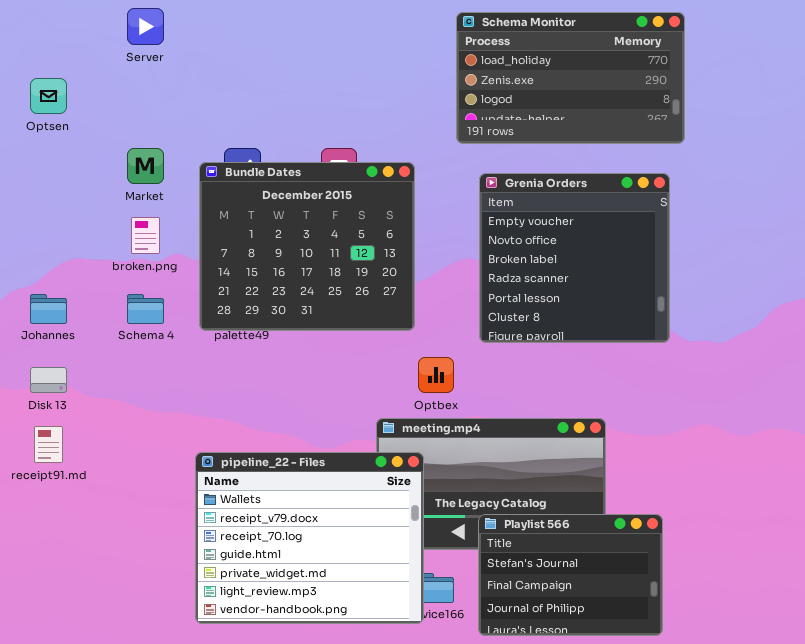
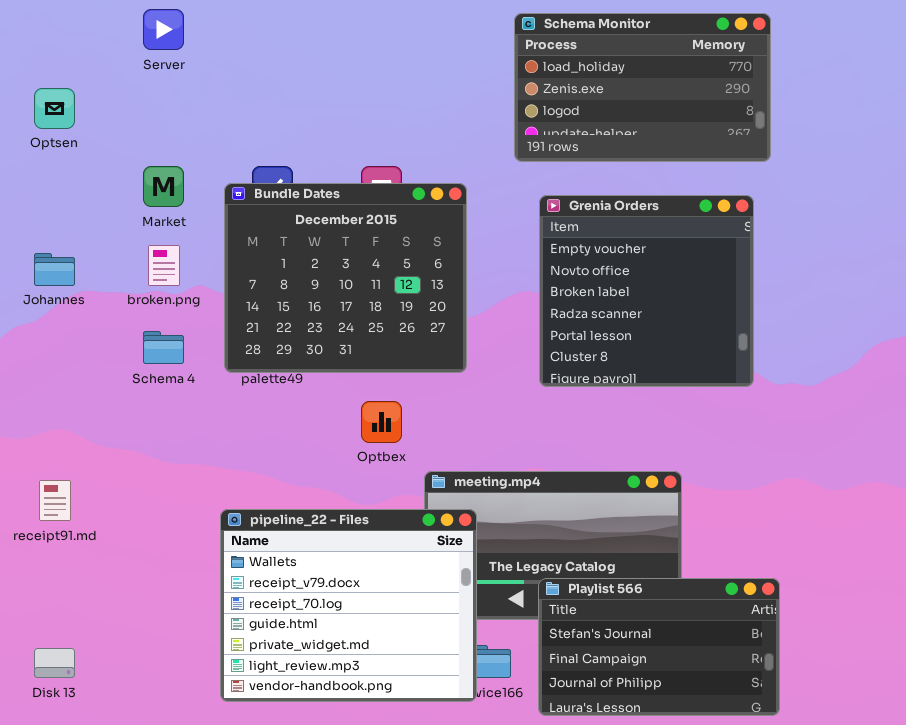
Johannes: [30,294,67,324] -> [34,253,75,286], moved
Optbex: [418,357,454,393] -> [361,401,402,443], moved
Disk 13: [30,367,67,393] -> [34,648,75,678], moved
Playlist 566: [478,514,663,636] -> [538,578,780,716], resized

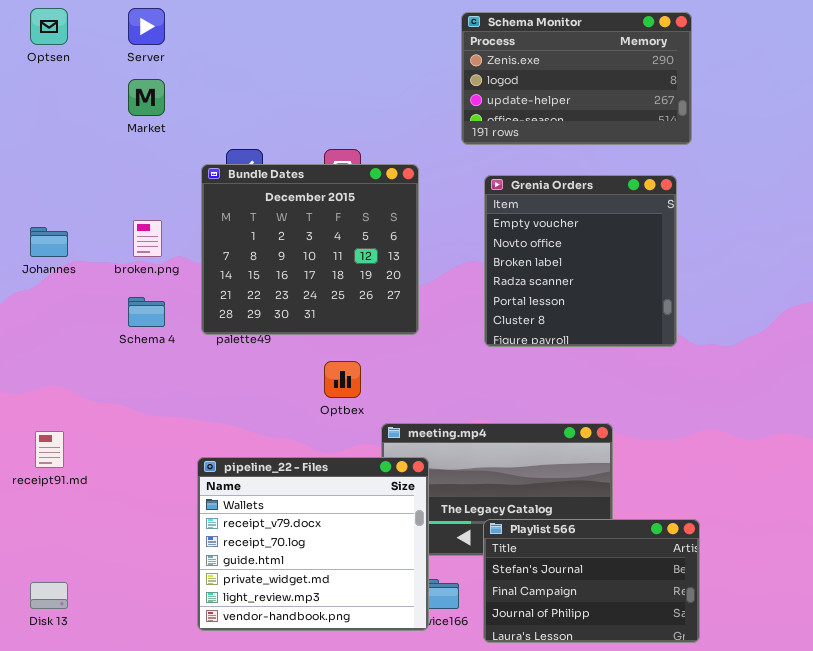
Schema Monitor: [514,13,771,162] -> [461,12,692,145], scrolled down 1 row
Optsen: [34,88,75,129] -> [30,8,68,45], moved
Market: [143,166,184,207] -> [128,79,165,116], moved

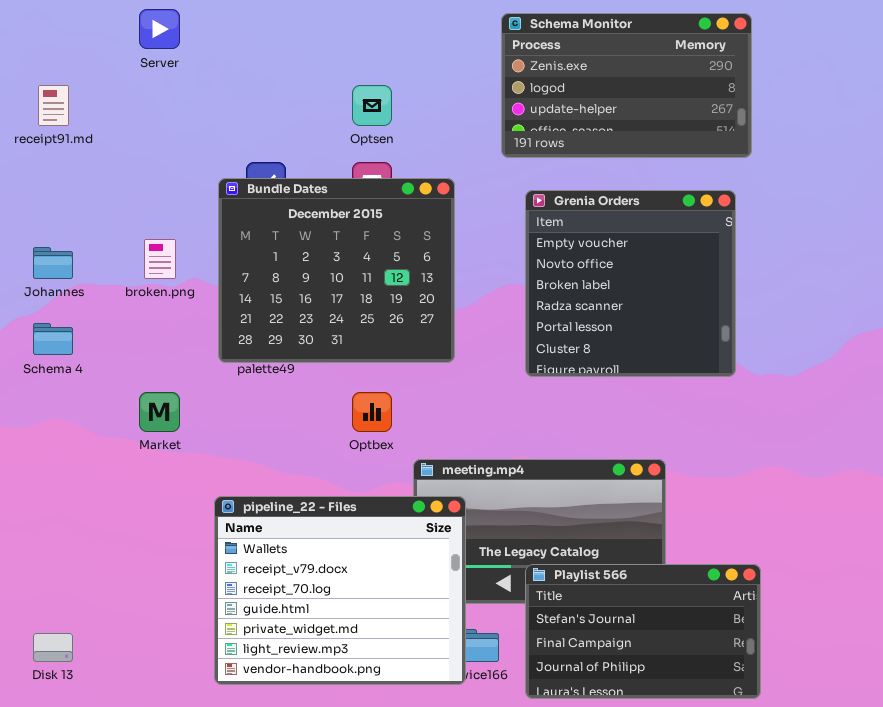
Optsen: [30,8,68,45] -> [352,85,392,126], moved
Market: [128,79,165,116] -> [139,392,180,432], moved
Schema 4: [128,297,165,327] -> [33,323,73,355], moved
receipt91.md: [35,431,64,468] -> [38,85,69,126], moved

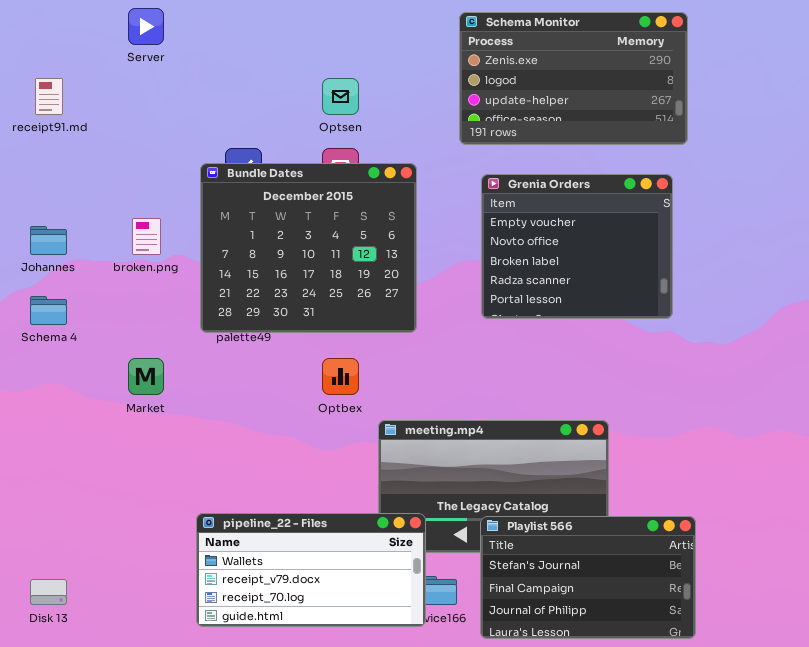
Grenia Orders: [525,190,736,377] -> [481,174,673,319], resized
pipeline_22 - Files: [214,496,466,685] -> [196,513,426,627], resized

